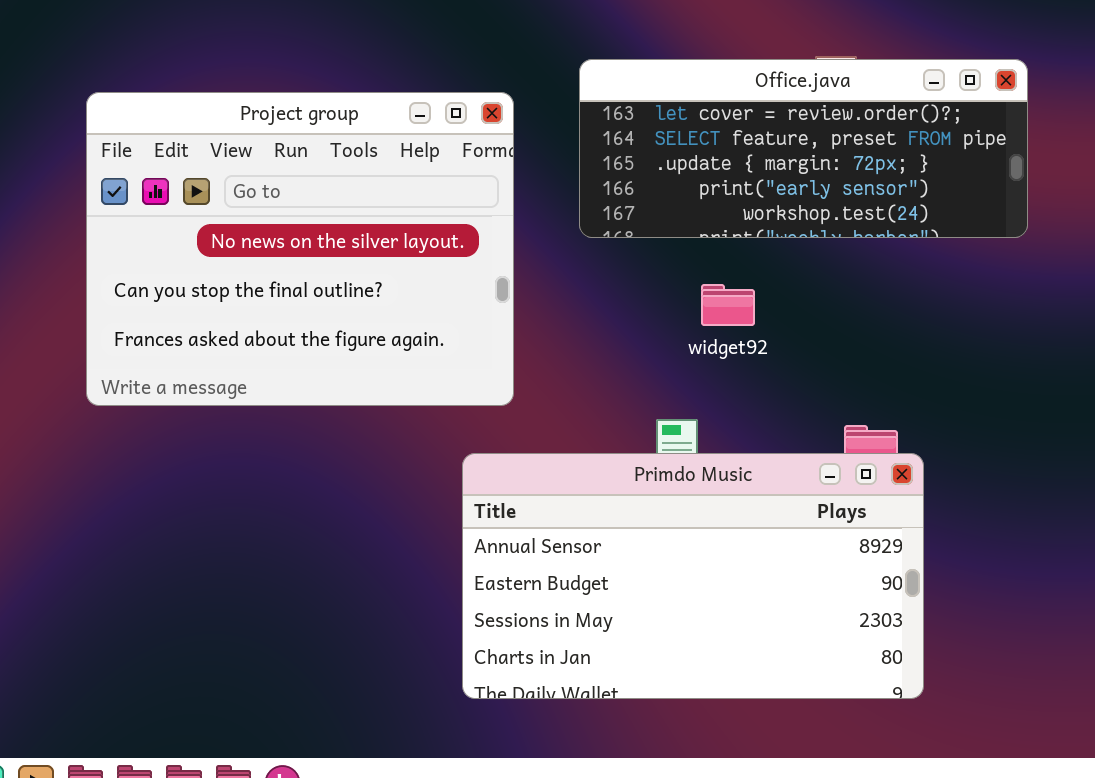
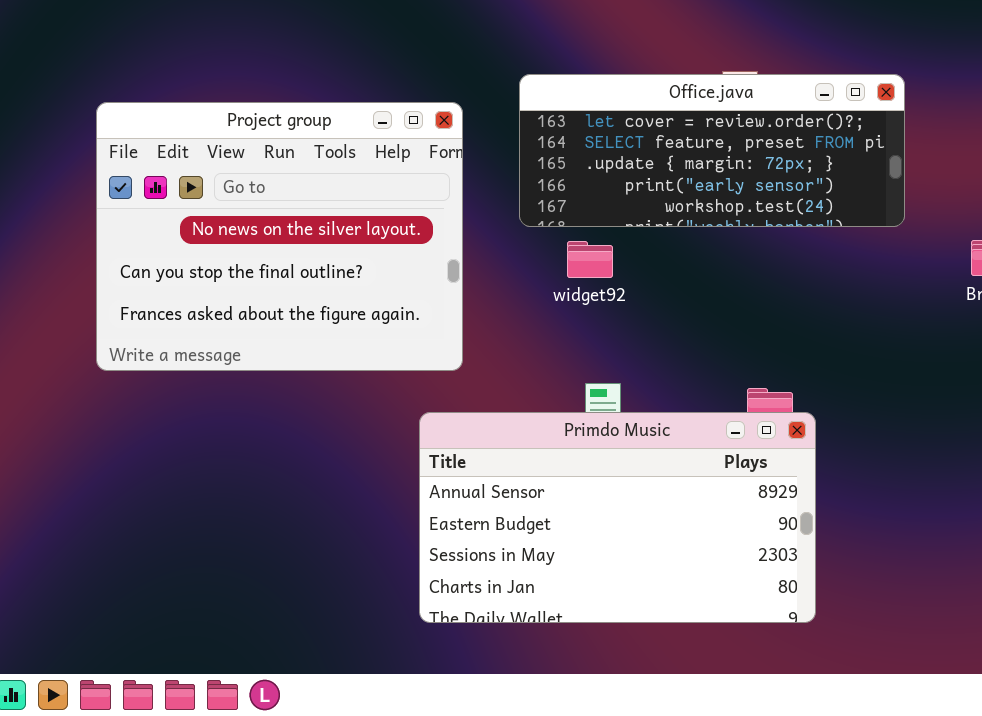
widget92: [701,284,755,326] -> [567,241,613,278], moved

